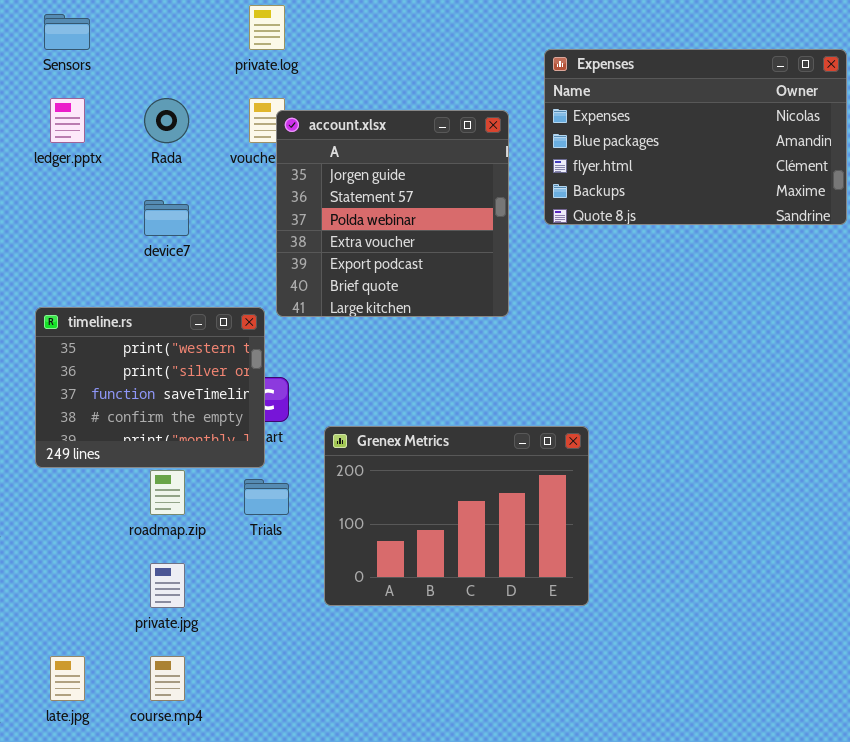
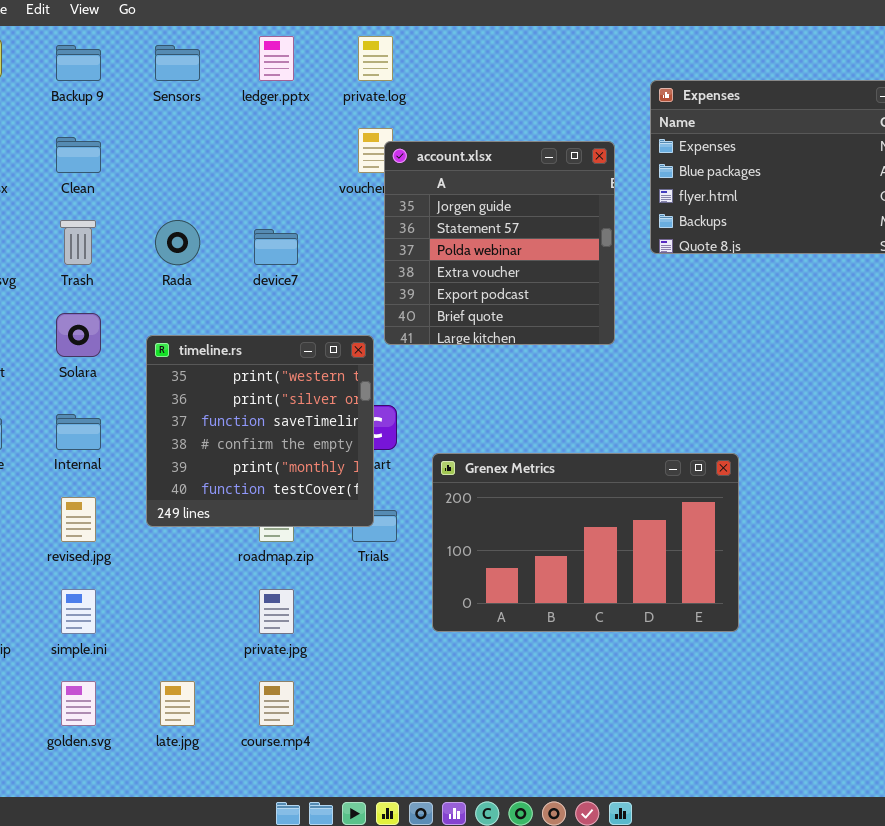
ledger.pptx: [50,98,85,143] -> [259,36,294,81], moved
Rada: [144,98,189,143] -> [155,220,200,265], moved
timeline.rs: [35,307,265,468] -> [146,335,374,527], resized
Grenex Metrics: [324,426,589,606] -> [432,453,739,632], resized

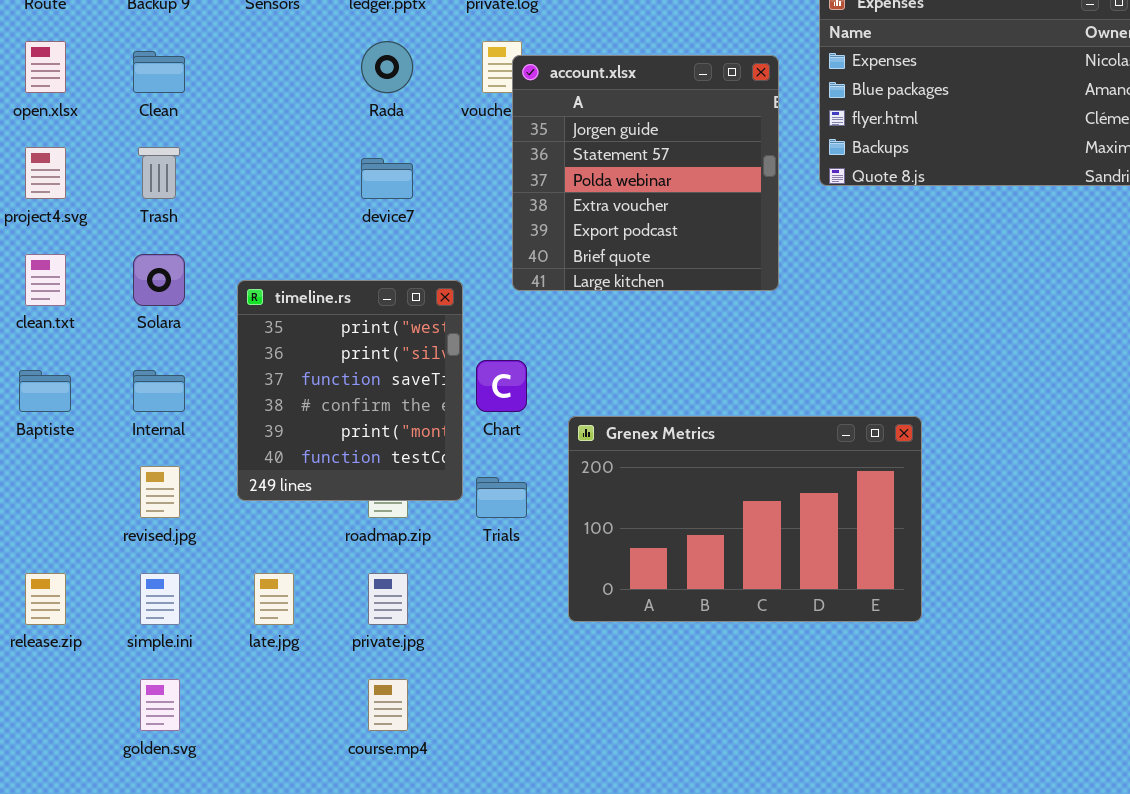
Rada: [155,220,200,265] -> [361,41,413,93], moved
timeline.rs: [146,335,374,527] -> [237,280,463,501], resized
late.jpg: [160,681,195,726] -> [254,573,294,625], moved

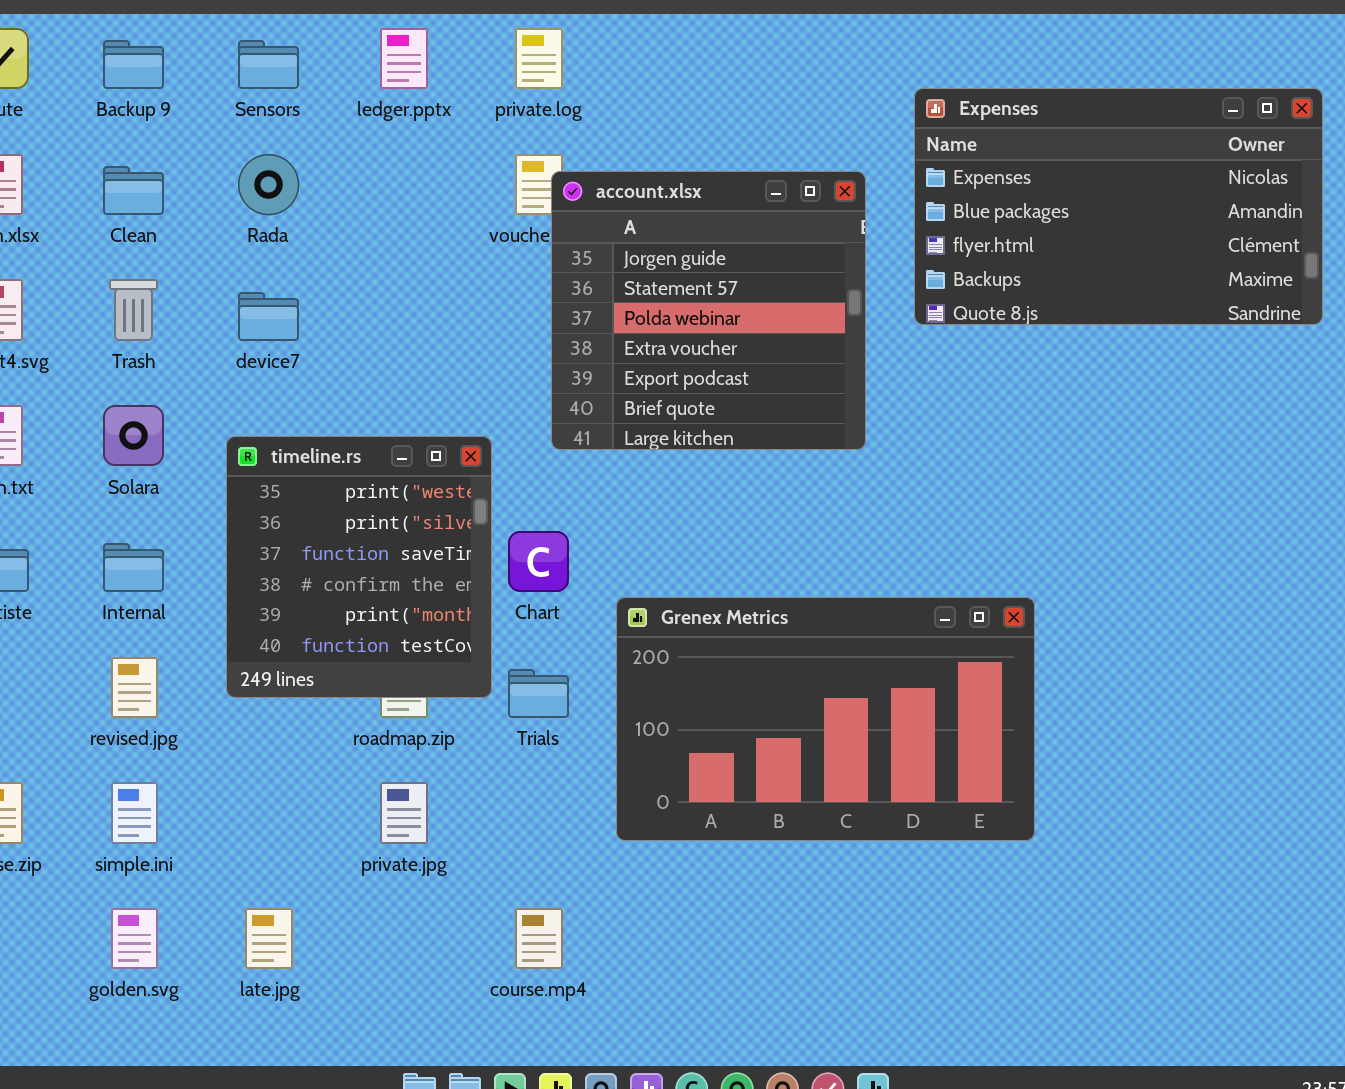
Rada: [361,41,413,93] -> [238,154,299,215], moved
device7: [361,158,413,199] -> [238,292,299,341], moved
late.jpg: [254,573,294,625] -> [245,908,293,969], moved
course.mp4: [368,679,408,731] -> [515,908,563,969], moved

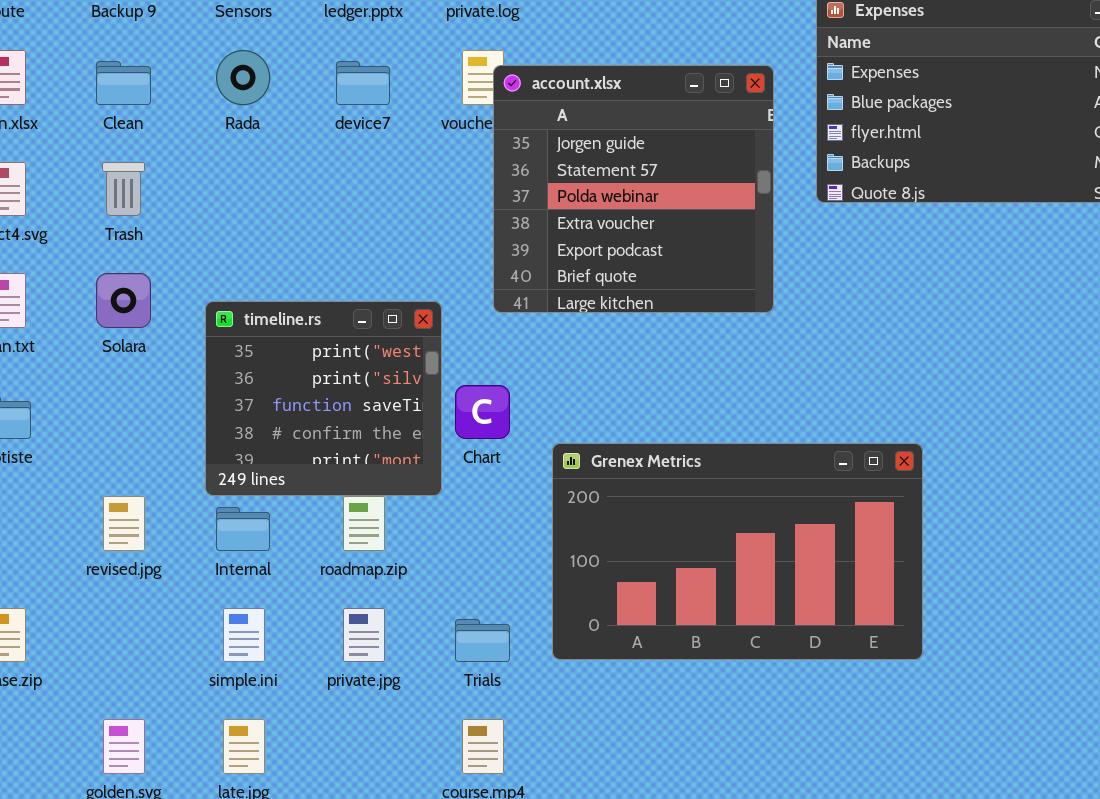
device7: [238,292,299,341] -> [336,61,390,105], moved
timeline.rs: [226,436,492,698] -> [205,301,442,496], resized
Internal: [103,543,164,592] -> [216,507,270,551], moved
Trials: [508,669,569,718] -> [455,619,510,662], moved
simple.ini: [111,782,158,844] -> [223,608,265,662], moved

